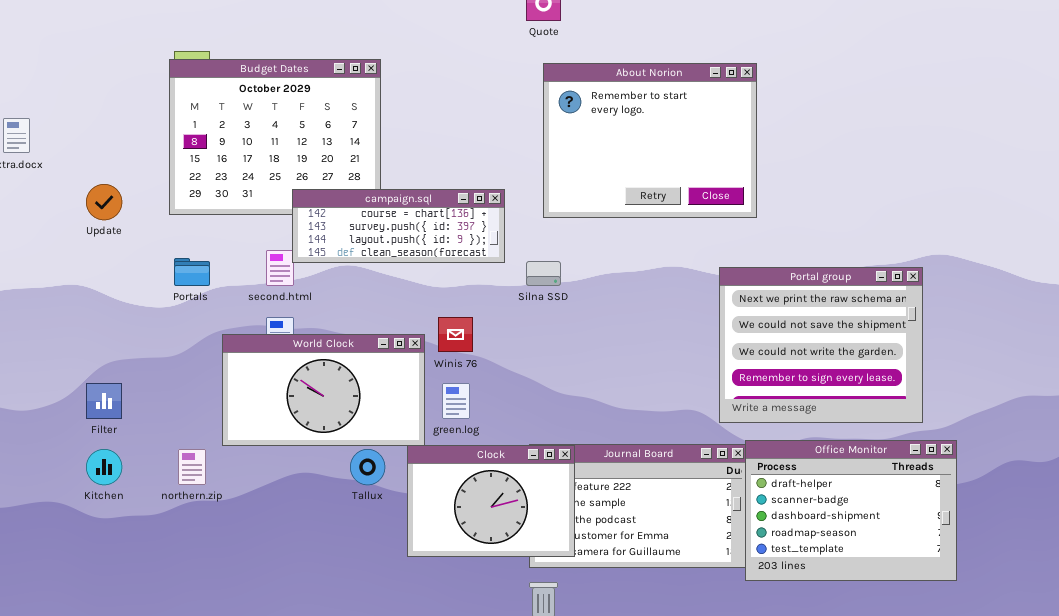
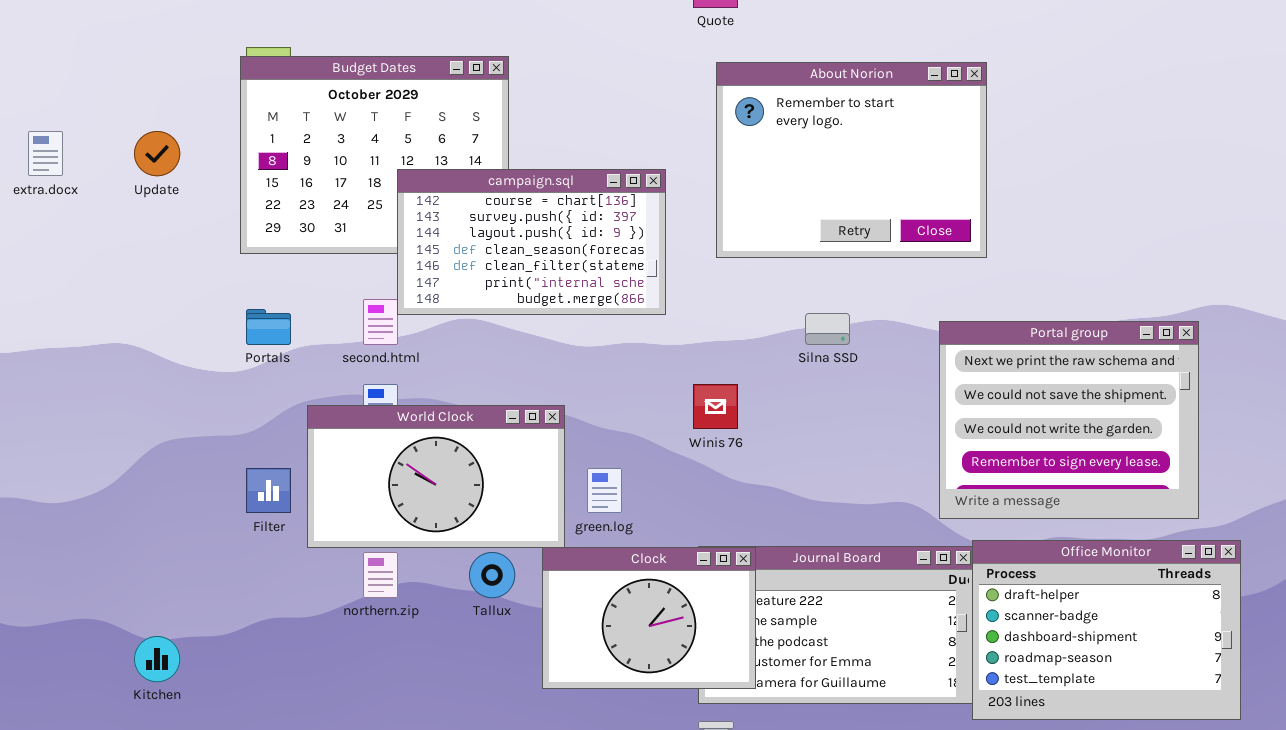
Update: [86,184,122,220] -> [134,131,180,176], moved
campaign.sql: [292,189,505,263] -> [397,169,666,315], resized
Silna SSD: [526,261,561,286] -> [805,313,850,345], moved
Winis 76: [438,317,473,352] -> [693,384,738,429], moved
Filter: [86,383,122,419] -> [246,468,291,513], moved
Kitchen: [86,449,122,485] -> [134,636,180,682], moved
northern.zip: [178,449,206,485] -> [363,552,398,598], moved

